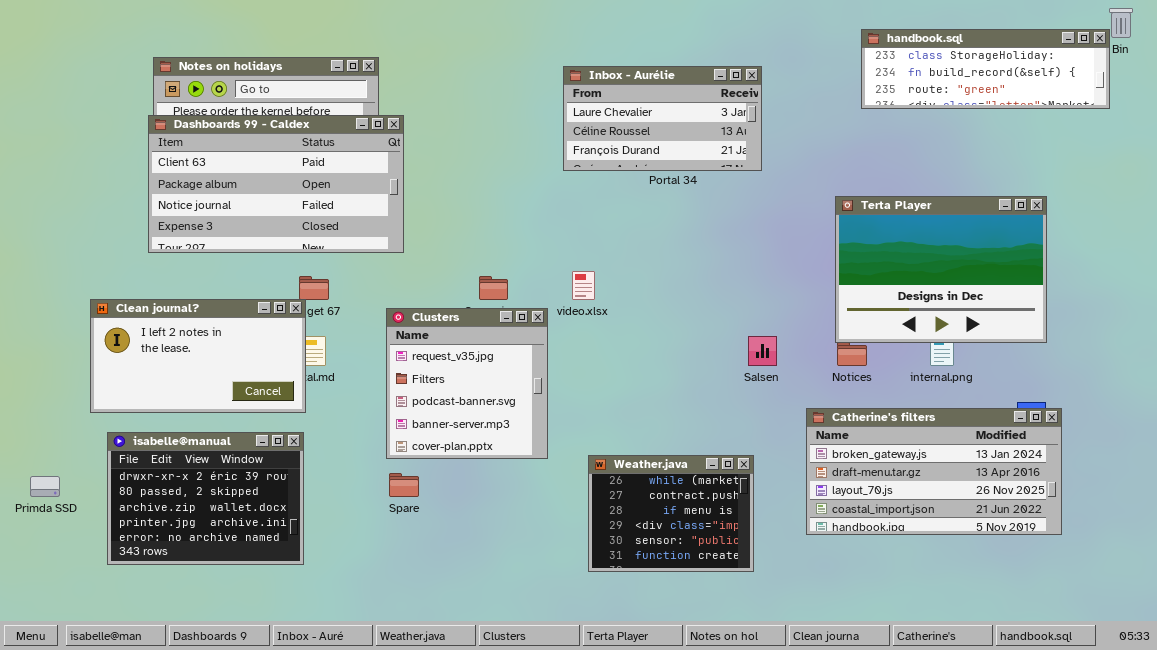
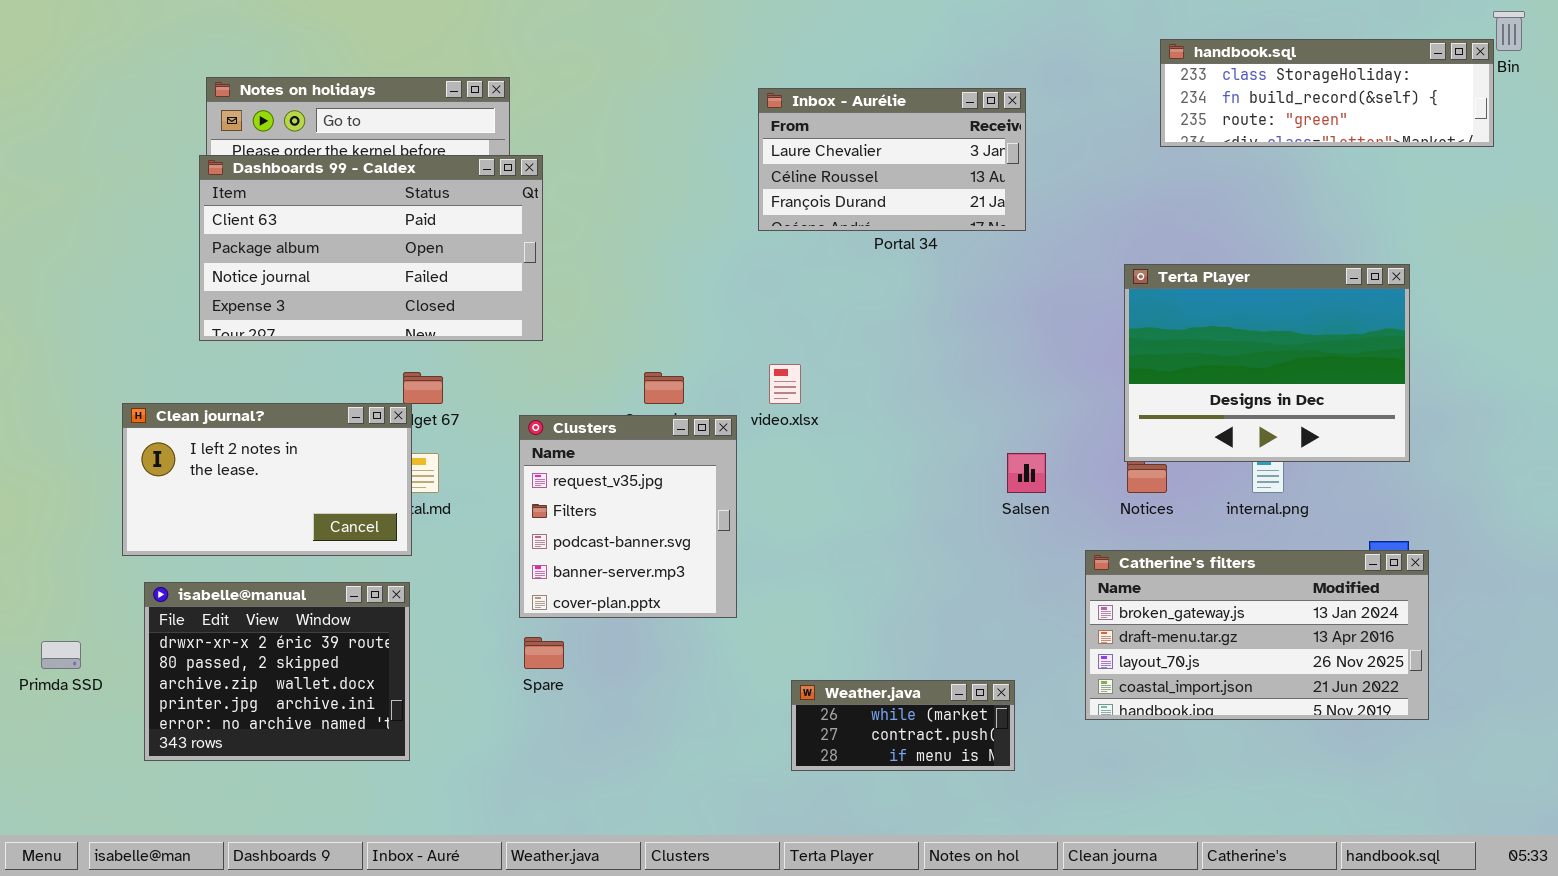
Weather.java: [588,455,754,572] -> [791,680,1015,771], resized

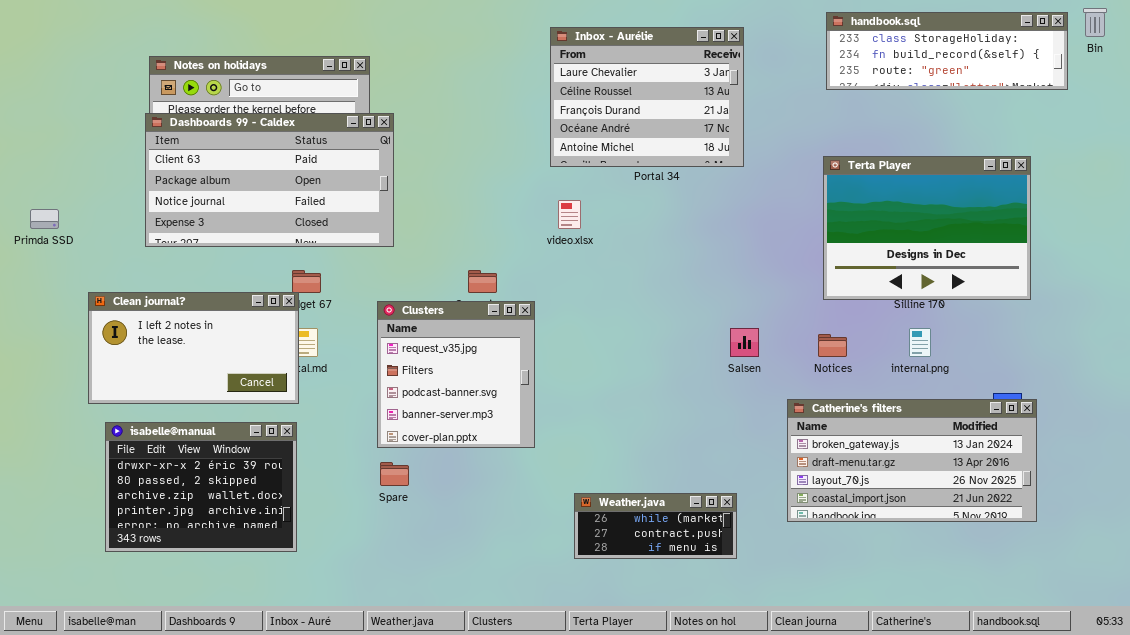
handbook.sql: [1160,39,1494,147] -> [826,12,1068,90], moved
Inbox - Aurélie: [758,88,1026,231] -> [550,27,744,167], resized
Terta Player: [1124,264,1410,462] -> [823,156,1031,300], moved
video.xlsx: [769,364,801,404] -> [558,200,581,229], moved
Primda SSD: [41,641,81,669] -> [30,209,59,229], moved

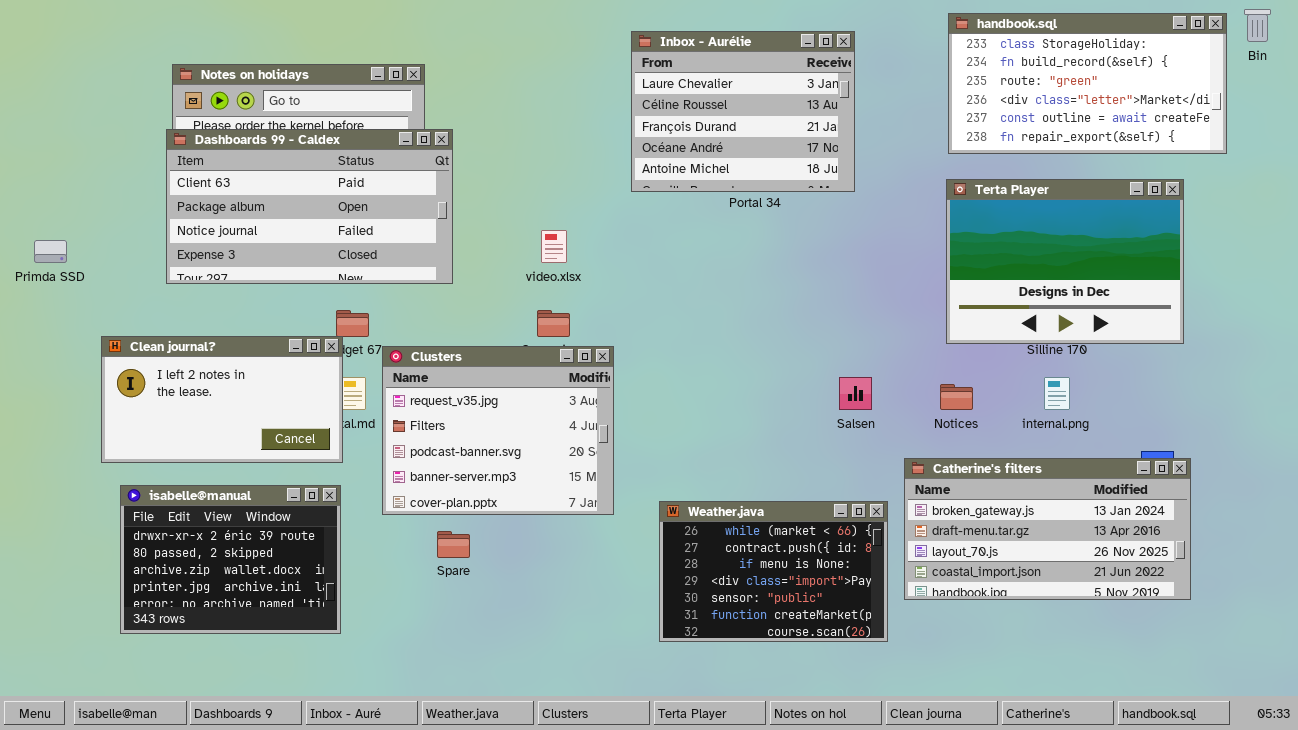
handbook.sql: [826,12,1068,90] -> [948,13,1227,154], resized
video.xlsx: [558,200,581,229] -> [541,230,567,263], moved
Clusters: [377,301,535,448] -> [382,346,614,515], resized
Weather.java: [574,493,737,559] -> [659,501,888,642], resized

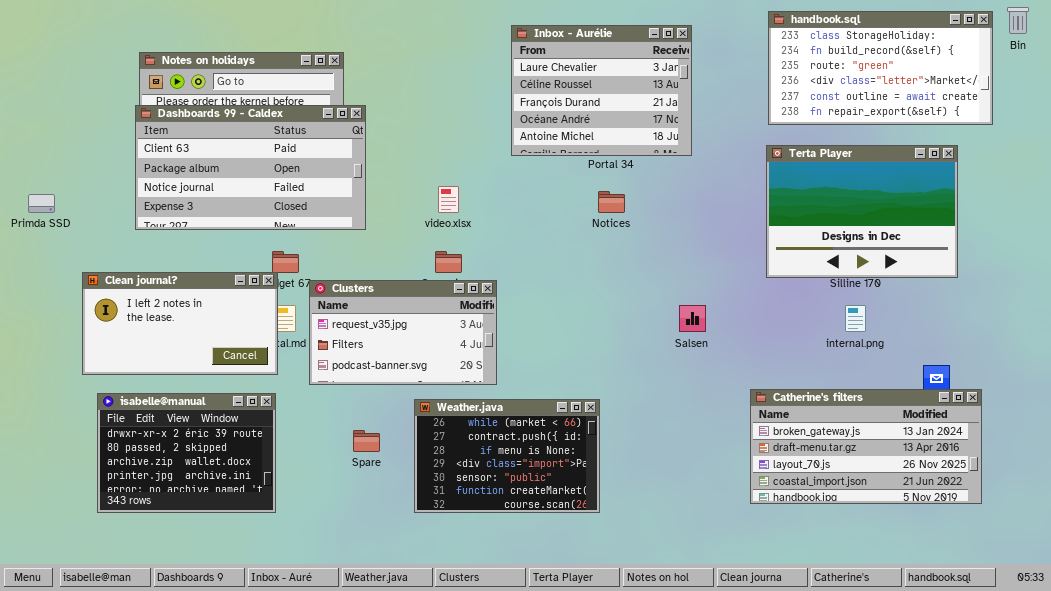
Clusters: [382,346,614,515] -> [309,280,497,385], resized
Notices: [940,384,973,410] -> [598,191,625,213], moved
Catherine's filters: [904,458,1191,600] -> [750,389,982,504], moved
Weather.java: [659,501,888,642] -> [414,399,600,513], moved

